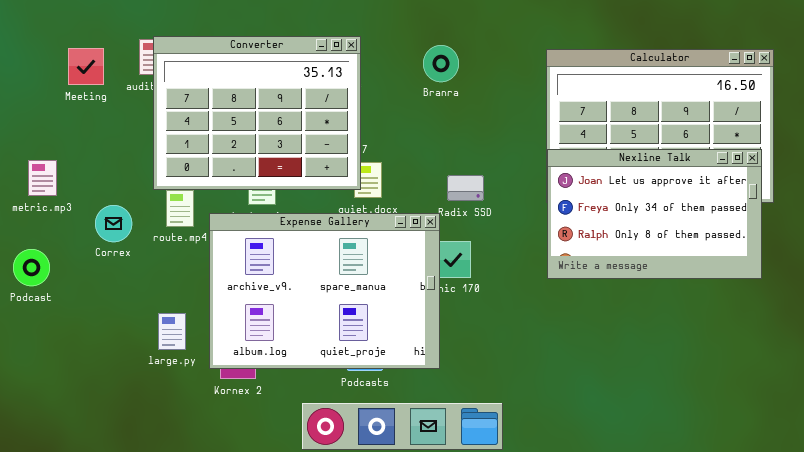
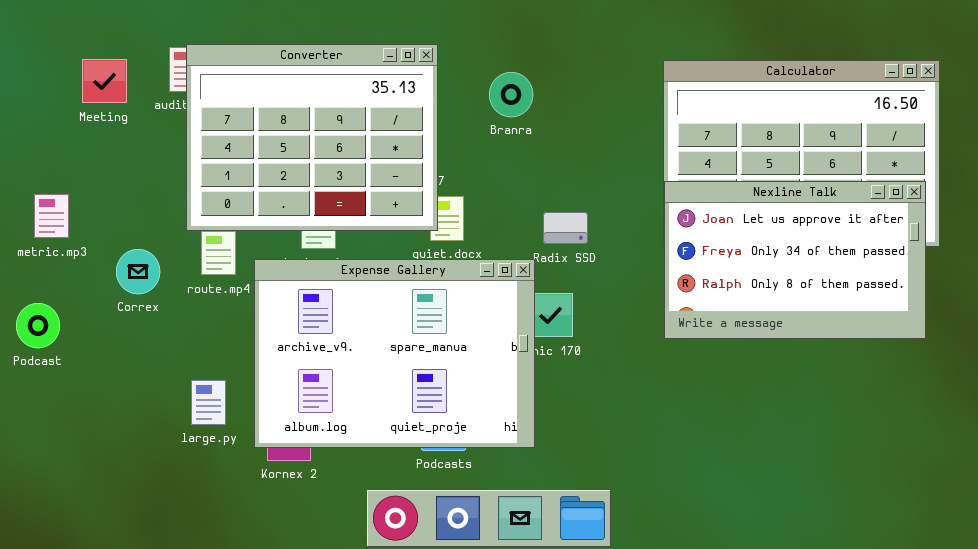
Branra: [423,45,459,82] -> [489,72,533,117], moved

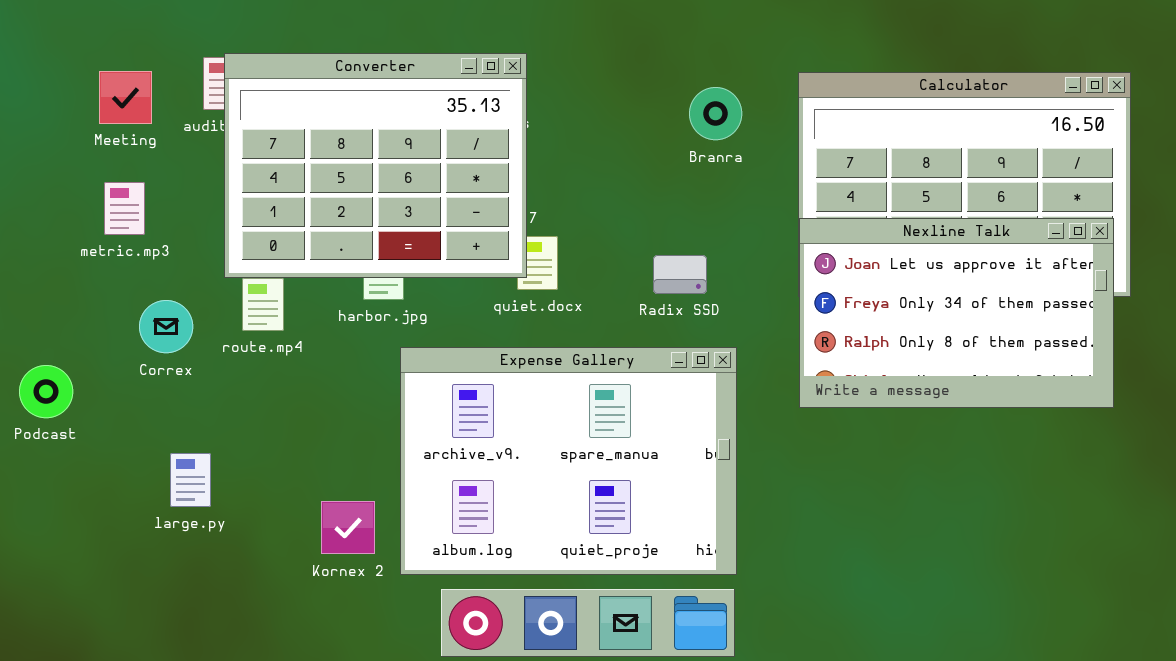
Branra: [489,72,533,117] -> [689,87,742,140], moved
metric.mp3: [34,194,69,238] -> [104,182,145,235], moved
Expense Gallery: [254,259,535,448] -> [400,347,737,575], moved
large.py: [191,380,226,425] -> [170,453,211,507], moved

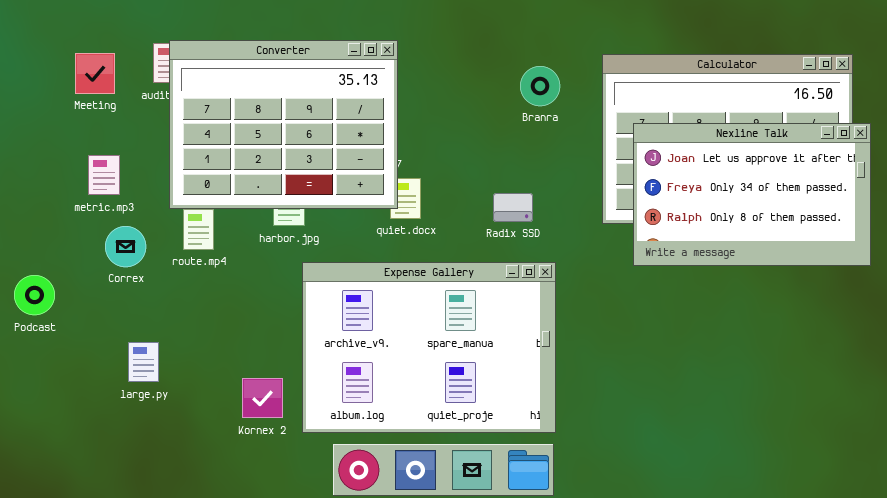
metric.mp3: [104,182,145,235] -> [88,155,120,195], moved
Nexline Talk: [799,218,1114,408] -> [633,123,871,266], moved

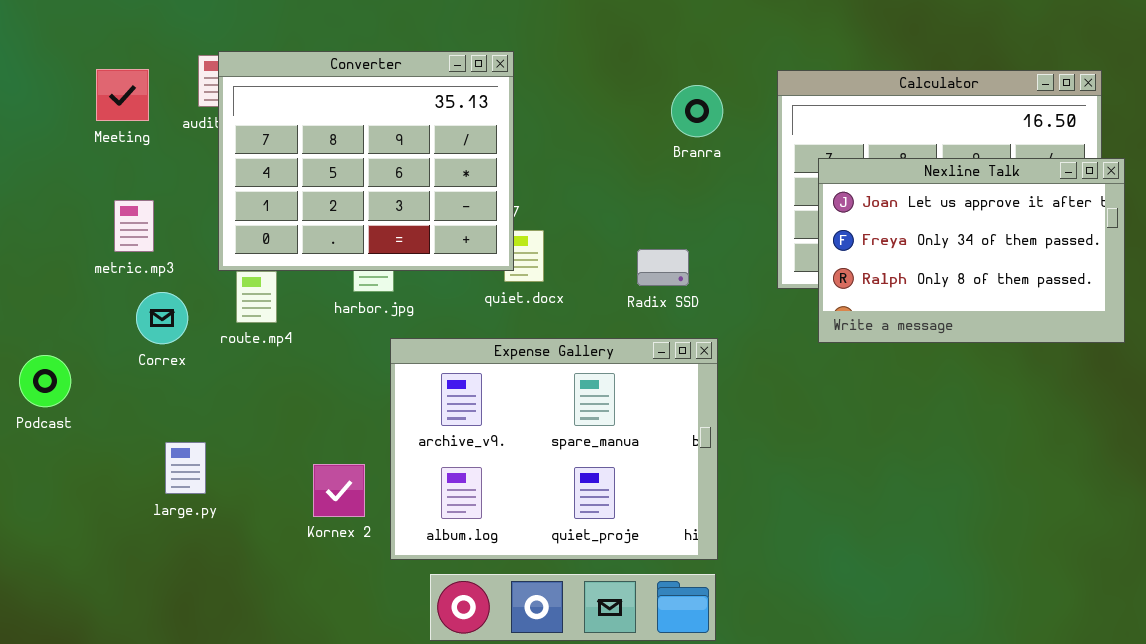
Kornex 2: [242,378,283,418] -> [313,464,365,517], moved

